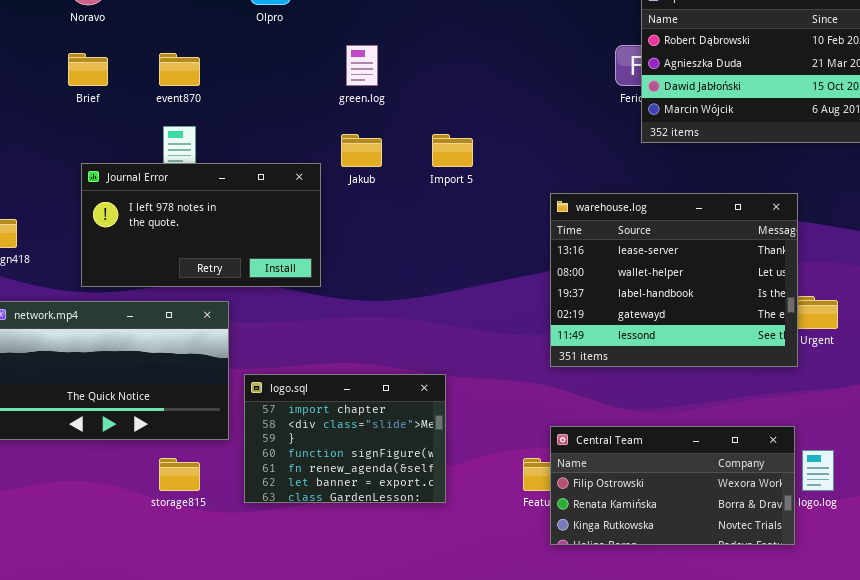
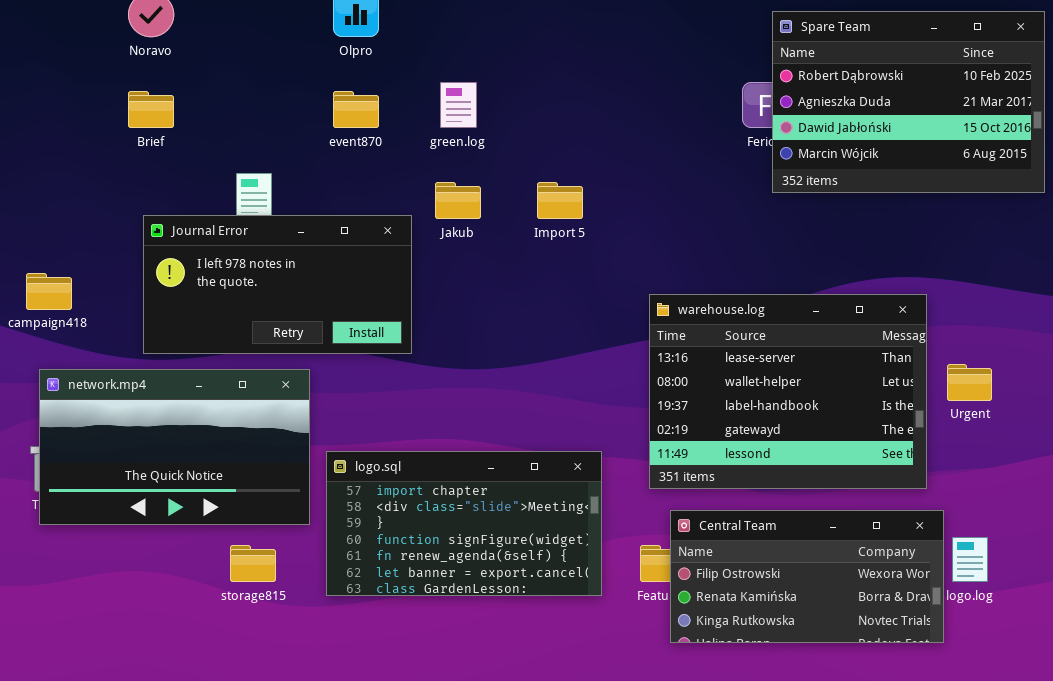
event870: [159,53,200,86] -> [333,91,379,128], moved
warehouse.log: [550,193,798,367] -> [649,294,927,489], moved
logo.sql: [244,374,446,503] -> [326,451,602,596], resized

